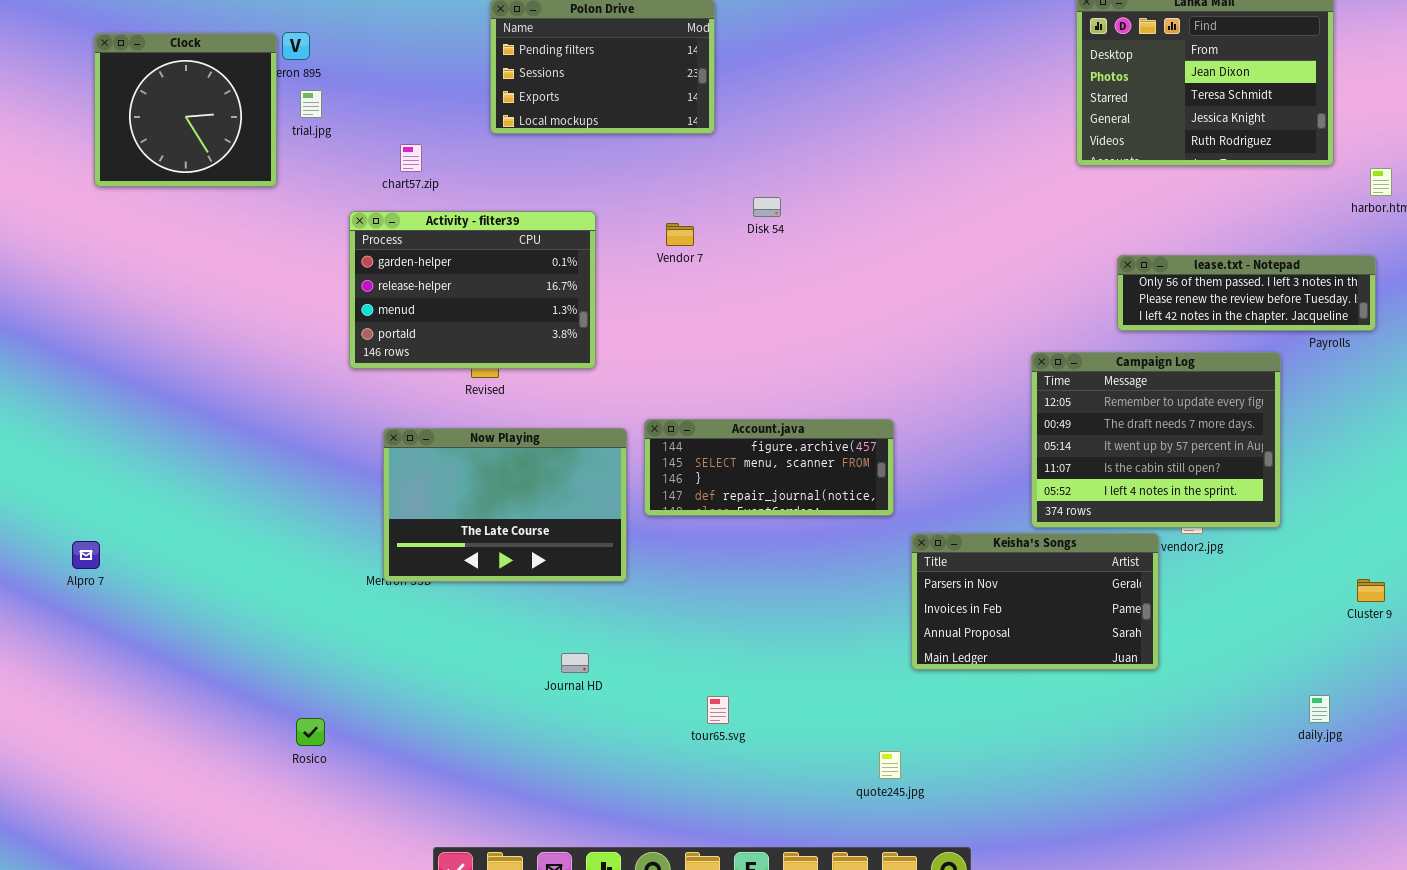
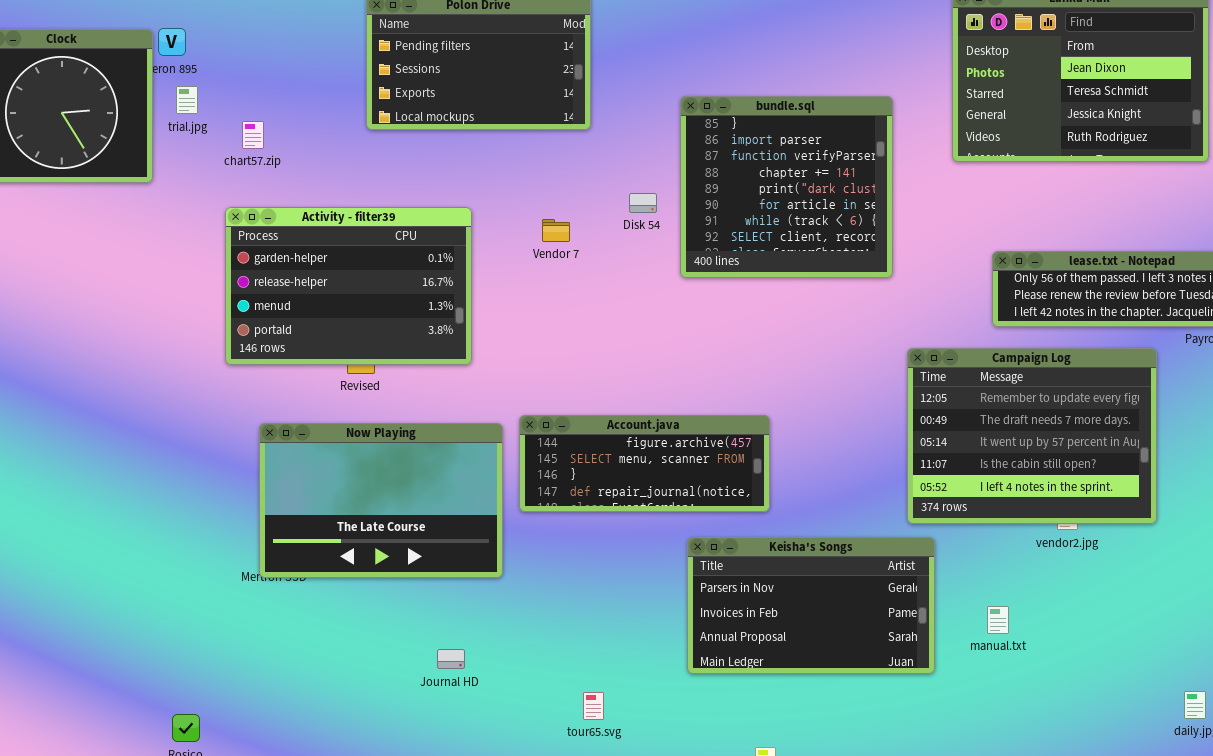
bundle.sql: none -> [680,96,893,278], opened
chart57.zip: [400,144,422,172] -> [242,121,264,149], moved
Keisha's Songs: [911,533,1159,670] -> [687,537,935,674], moved

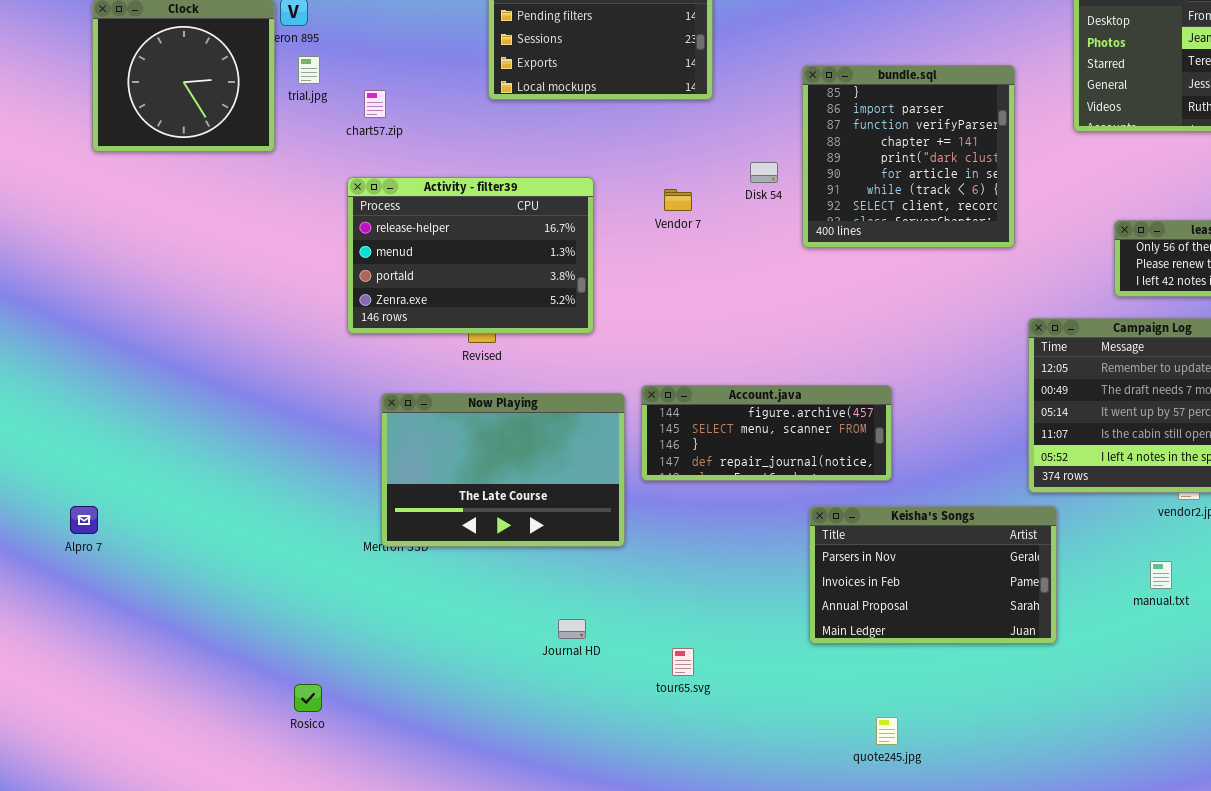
Activity - filter39: [225,207,472,365] -> [347,177,594,334], scrolled down 1 row
manual.txt: [987,606,1009,634] -> [1150,561,1172,589], moved
tour65.svg: [583,692,604,720] -> [672,648,694,676], moved

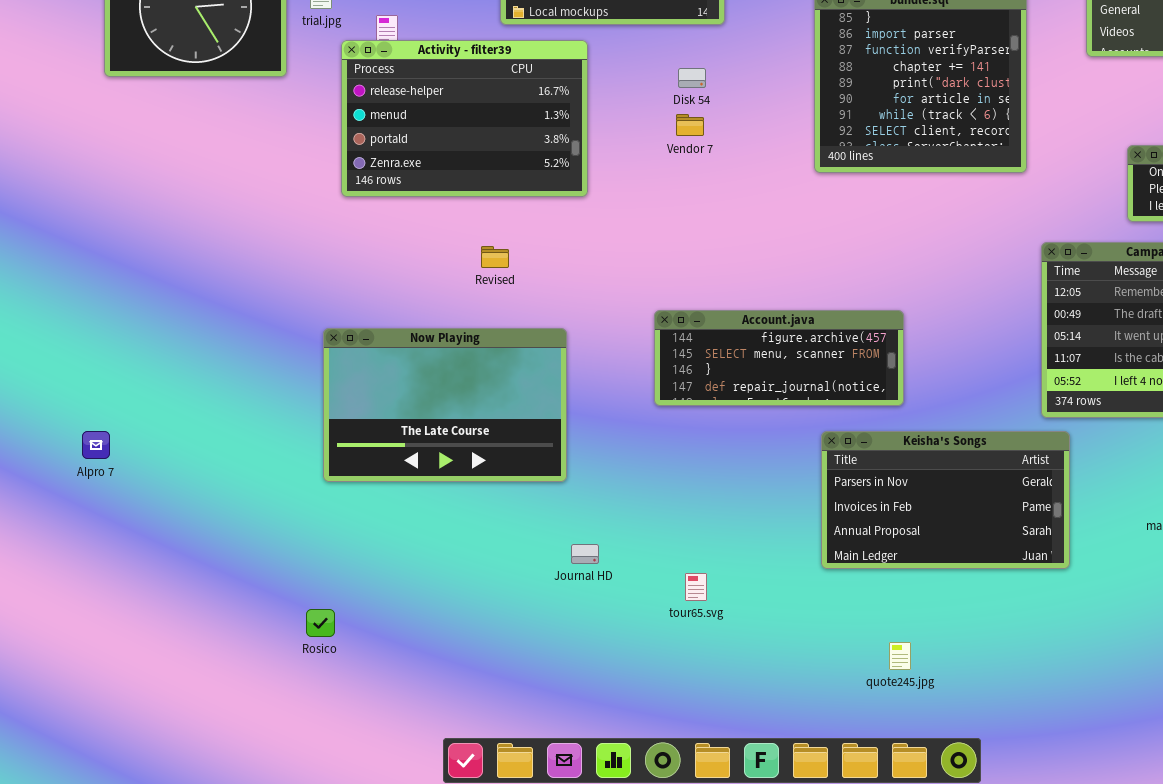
Disk 54: [750,162,778,183] -> [678,68,706,88], moved
Activity - filter39: [347,177,594,334] -> [341,40,588,197], moved
Now Playing: [381,393,625,547] -> [323,328,567,482], moved

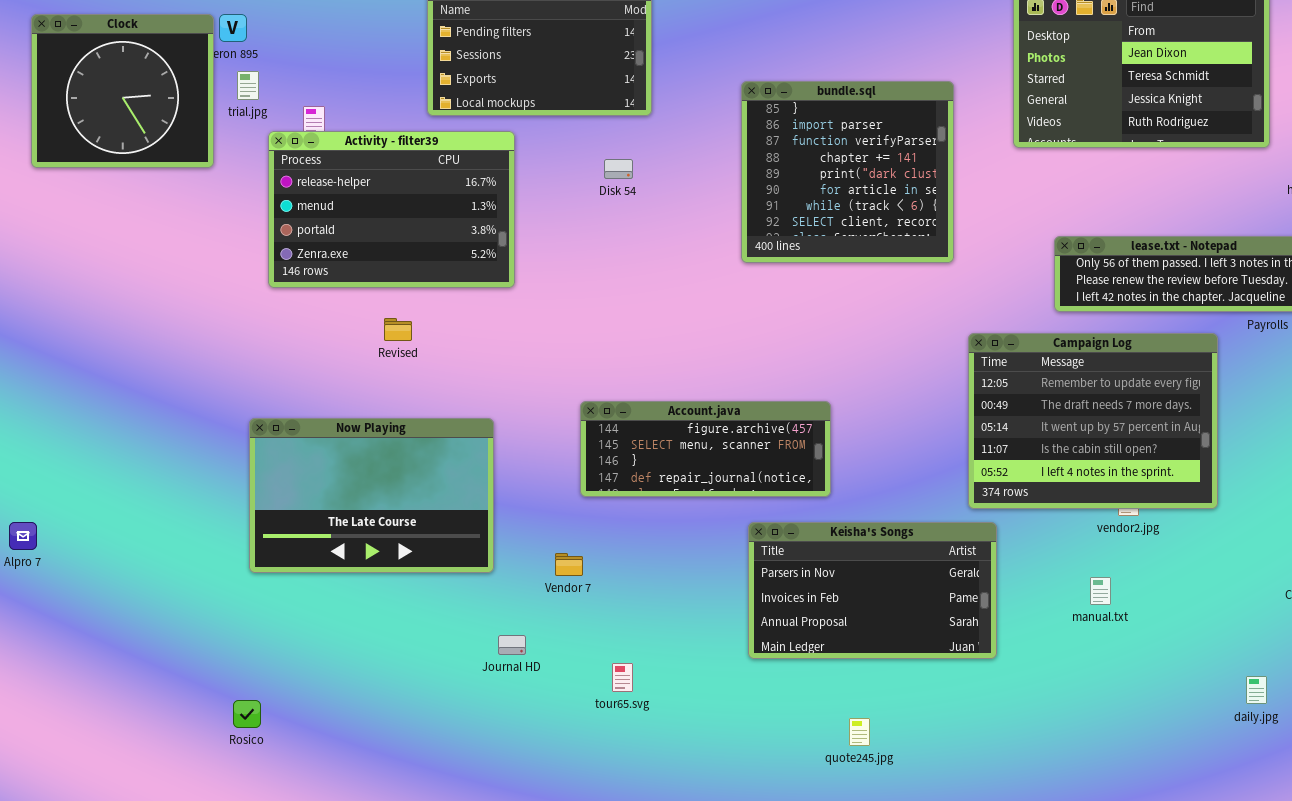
Vendor 7: [676,114,704,136] -> [555,553,583,576], moved
Revised: [481,246,509,268] -> [384,318,412,341], moved
quote245.jpg: [889,642,911,670] -> [849,718,870,746], moved

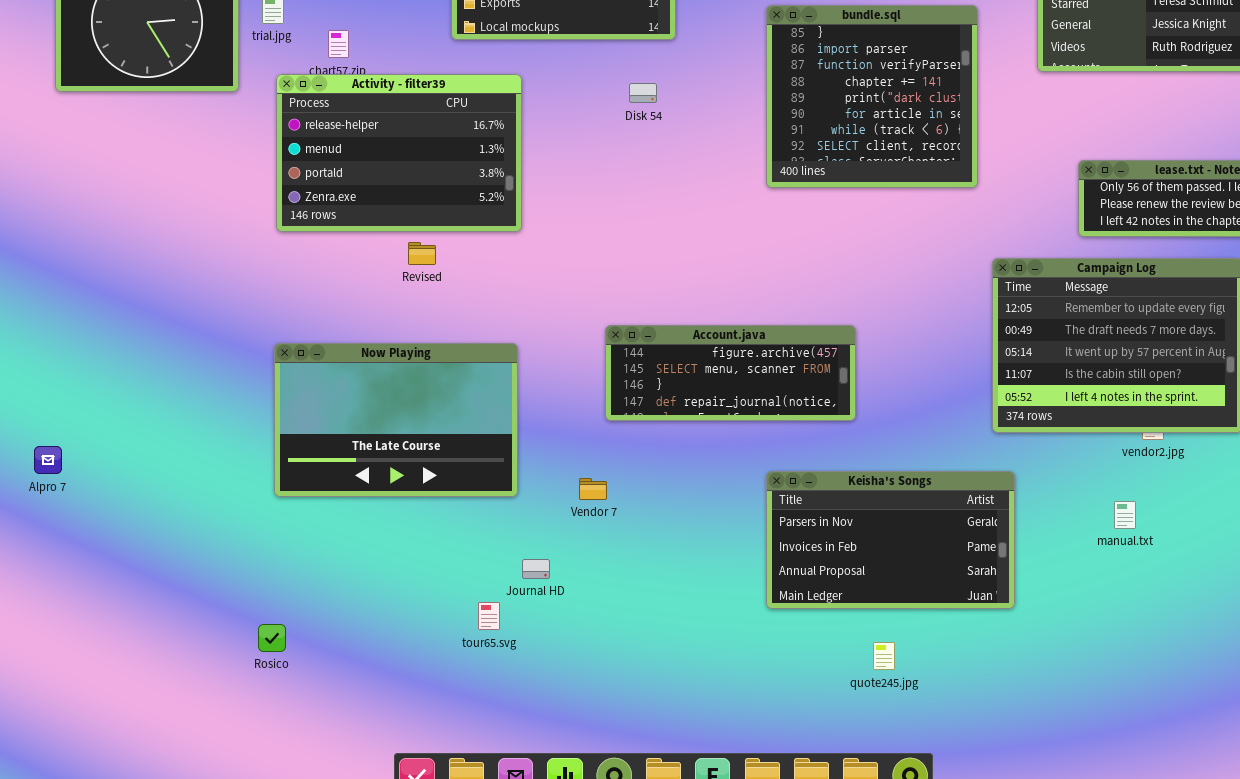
Activity - filter39: [268,131,515,288] -> [276,74,522,232], moved
Keisha's Songs: [748,522,997,659] -> [766,471,1015,609], moved
tour65.svg: [612,663,633,692] -> [478,602,500,630], moved

